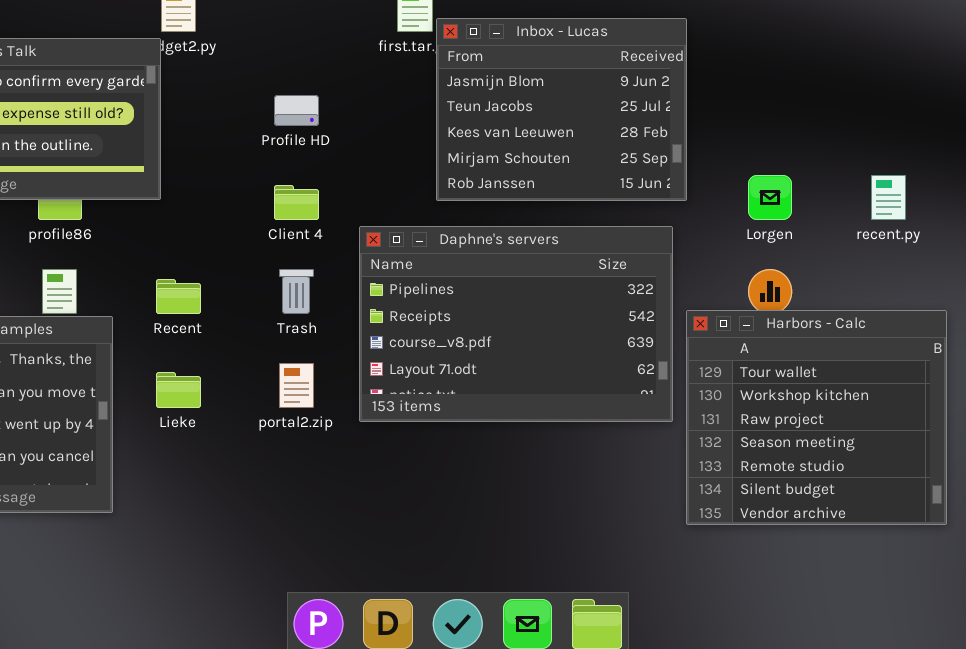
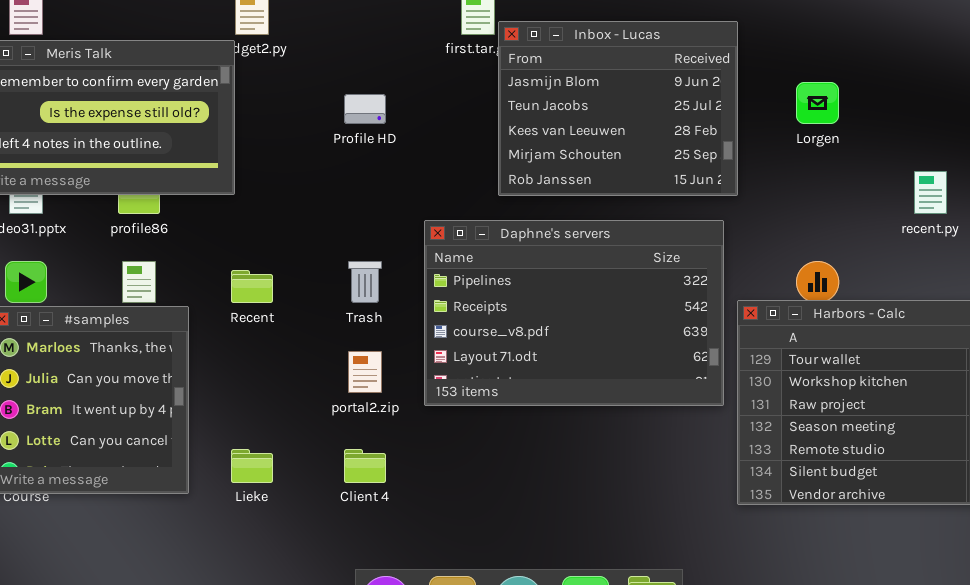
Lorgen: [748,175,792,220] -> [796,82,839,124], moved
Client 4: [274,185,319,220] -> [344,449,386,483], moved
Lieke: [156,372,201,408] -> [231,449,273,483], moved

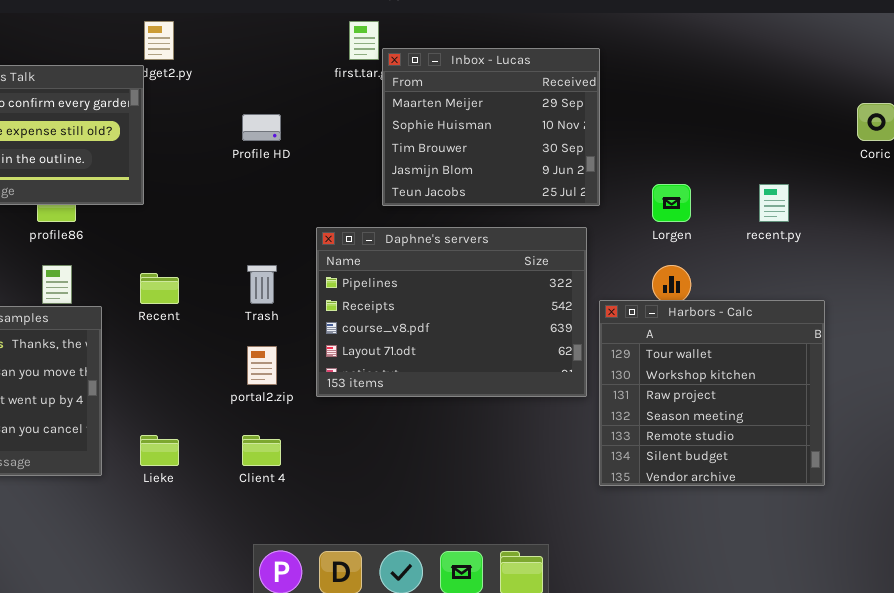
Inbox - Lucas: [498,21,738,196] -> [382,48,600,206], scrolled up 3 rows
Lorgen: [796,82,839,124] -> [652,184,691,222], moved

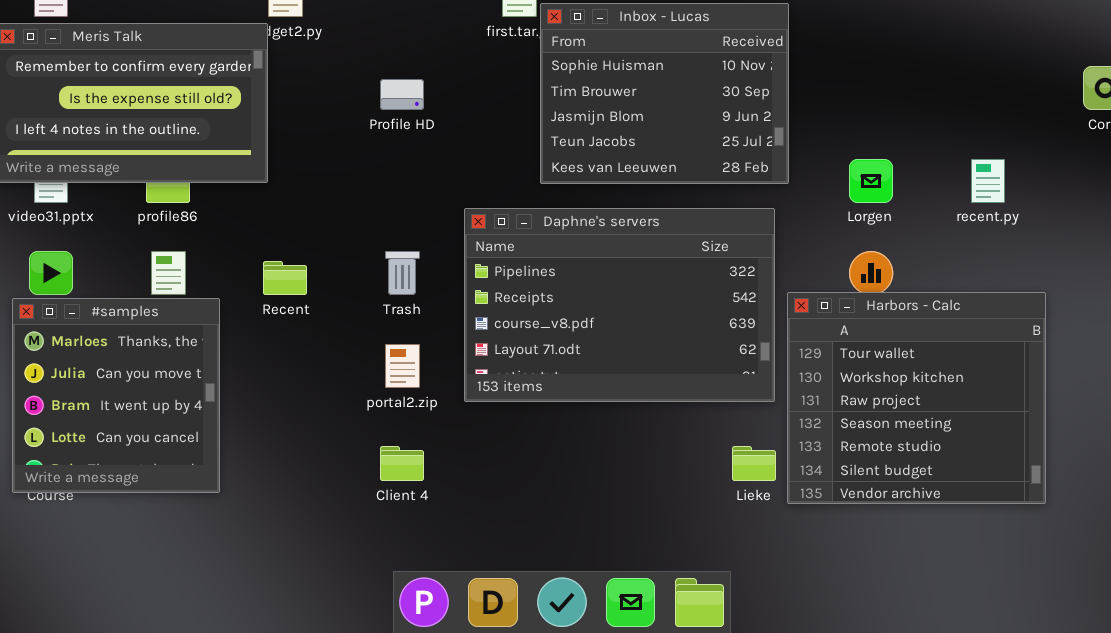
Inbox - Lucas: [382,48,600,206] -> [540,3,789,184], scrolled down 1 row
Lieke: [140,435,179,466] -> [732,446,776,481], moved

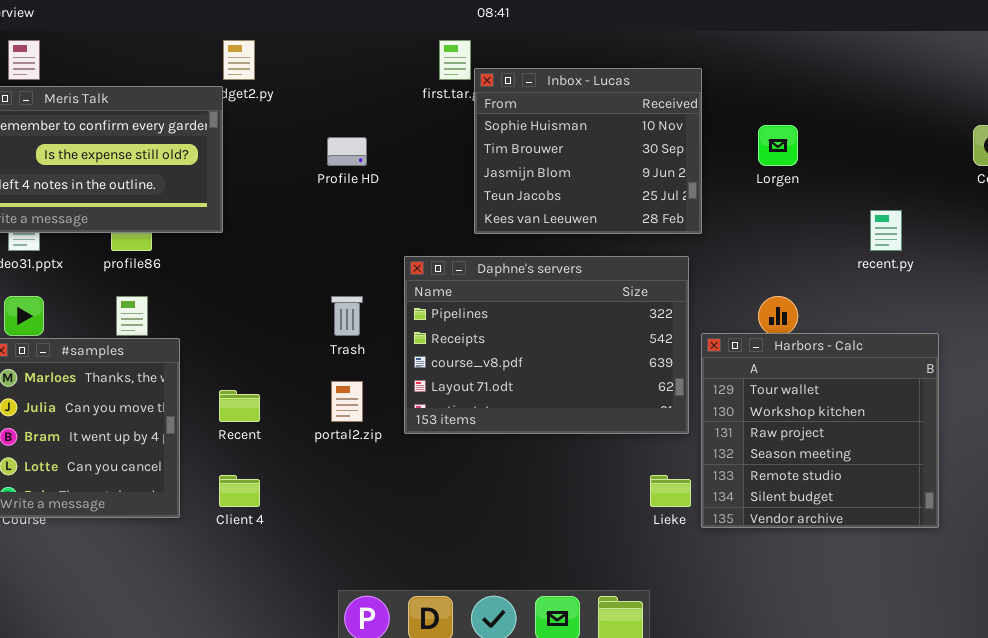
Lorgen: [849,159,893,203] -> [758,125,798,166], moved
Recent: [263,261,307,295] -> [219,390,260,422], moved
Client 4: [380,446,424,481] -> [219,475,260,507], moved

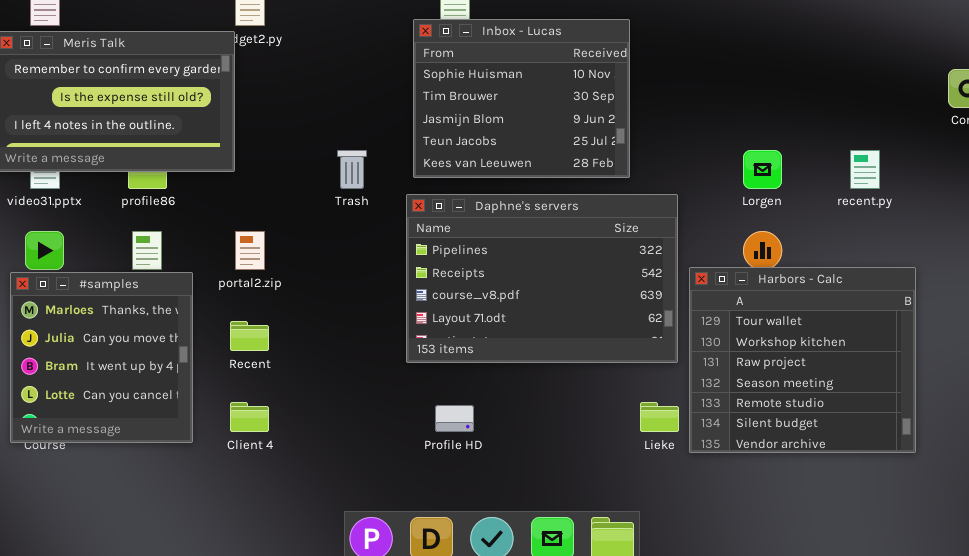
Inbox - Lucas: [474,68,702,234] -> [413,19,630,178], moved
Lorgen: [758,125,798,166] -> [743,150,782,189], moved
Profile HD: [327,137,367,166] -> [435,405,474,432], moved
Trash: [331,296,363,336] -> [337,150,367,189], moved
portal2.zip: [331,381,363,422] -> [235,231,265,270], moved

